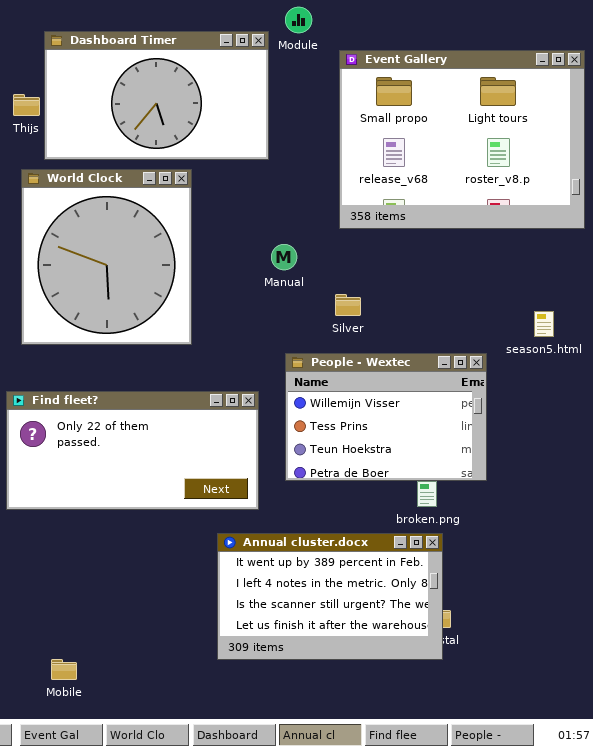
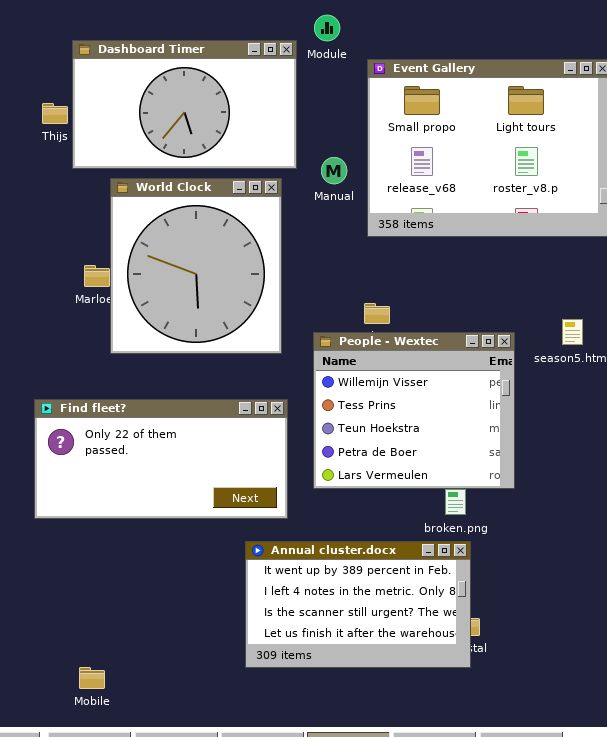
World Clock: [21,169,192,345] -> [110,178,282,354], moved
Manual: [271,244,297,270] -> [321,157,347,184], moved
People - Wextec: [285,353,487,481] -> [313,332,515,489], resized

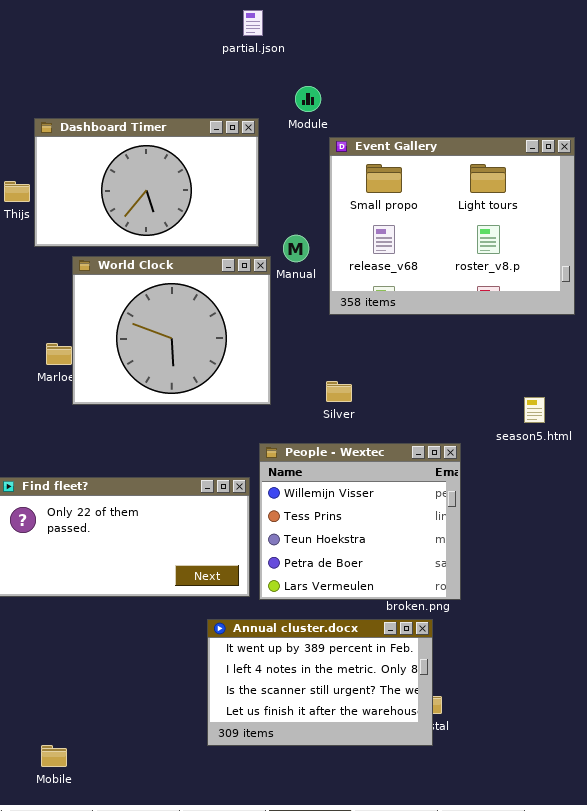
Module: [314,15,340,41] -> [295,86,321,112], moved
World Clock: [110,178,282,354] -> [72,256,271,405], resized
People - Wextec: [313,332,515,489] -> [259,443,461,600], moved

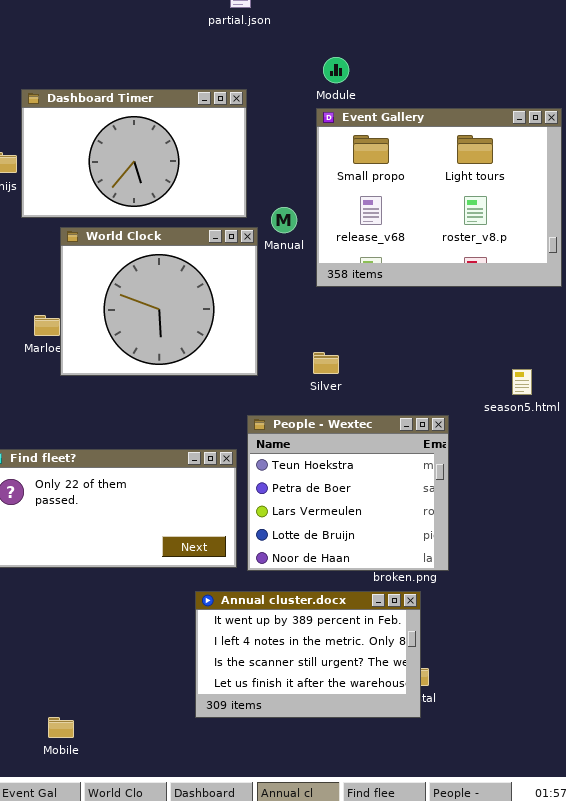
Module: [295,86,321,112] -> [323,57,349,83], moved
People - Wextec: [259,443,461,600] -> [247,415,449,571], scrolled down 2 rows
Mobile: [41,745,67,767] -> [48,717,74,738], moved

